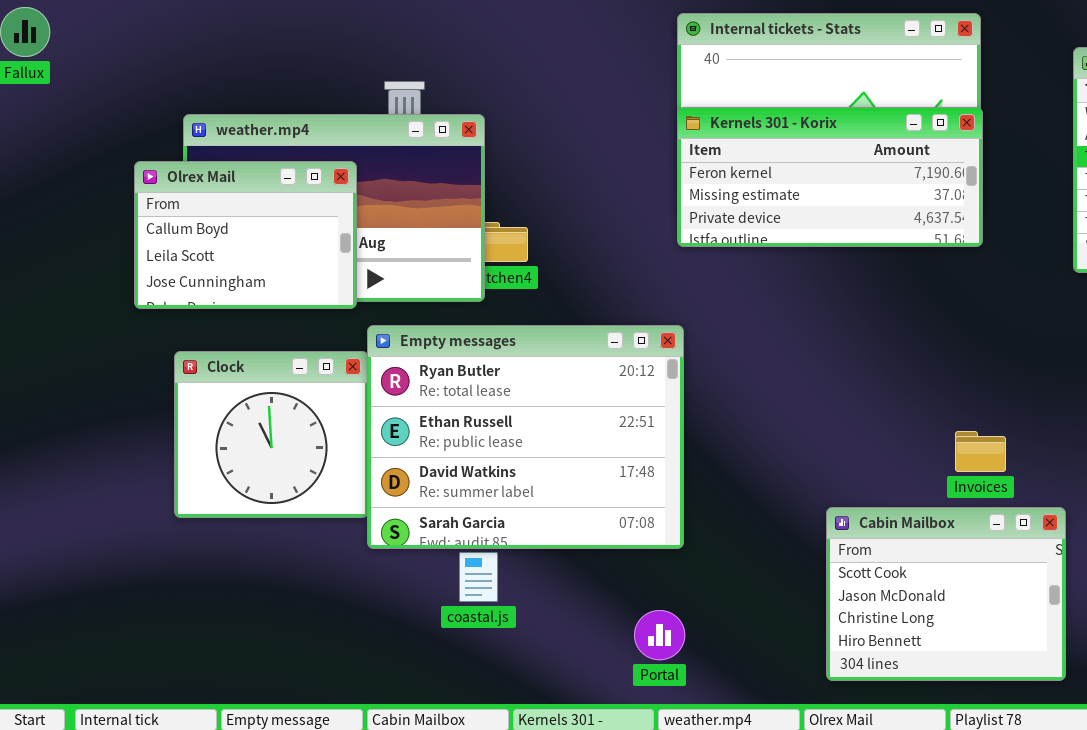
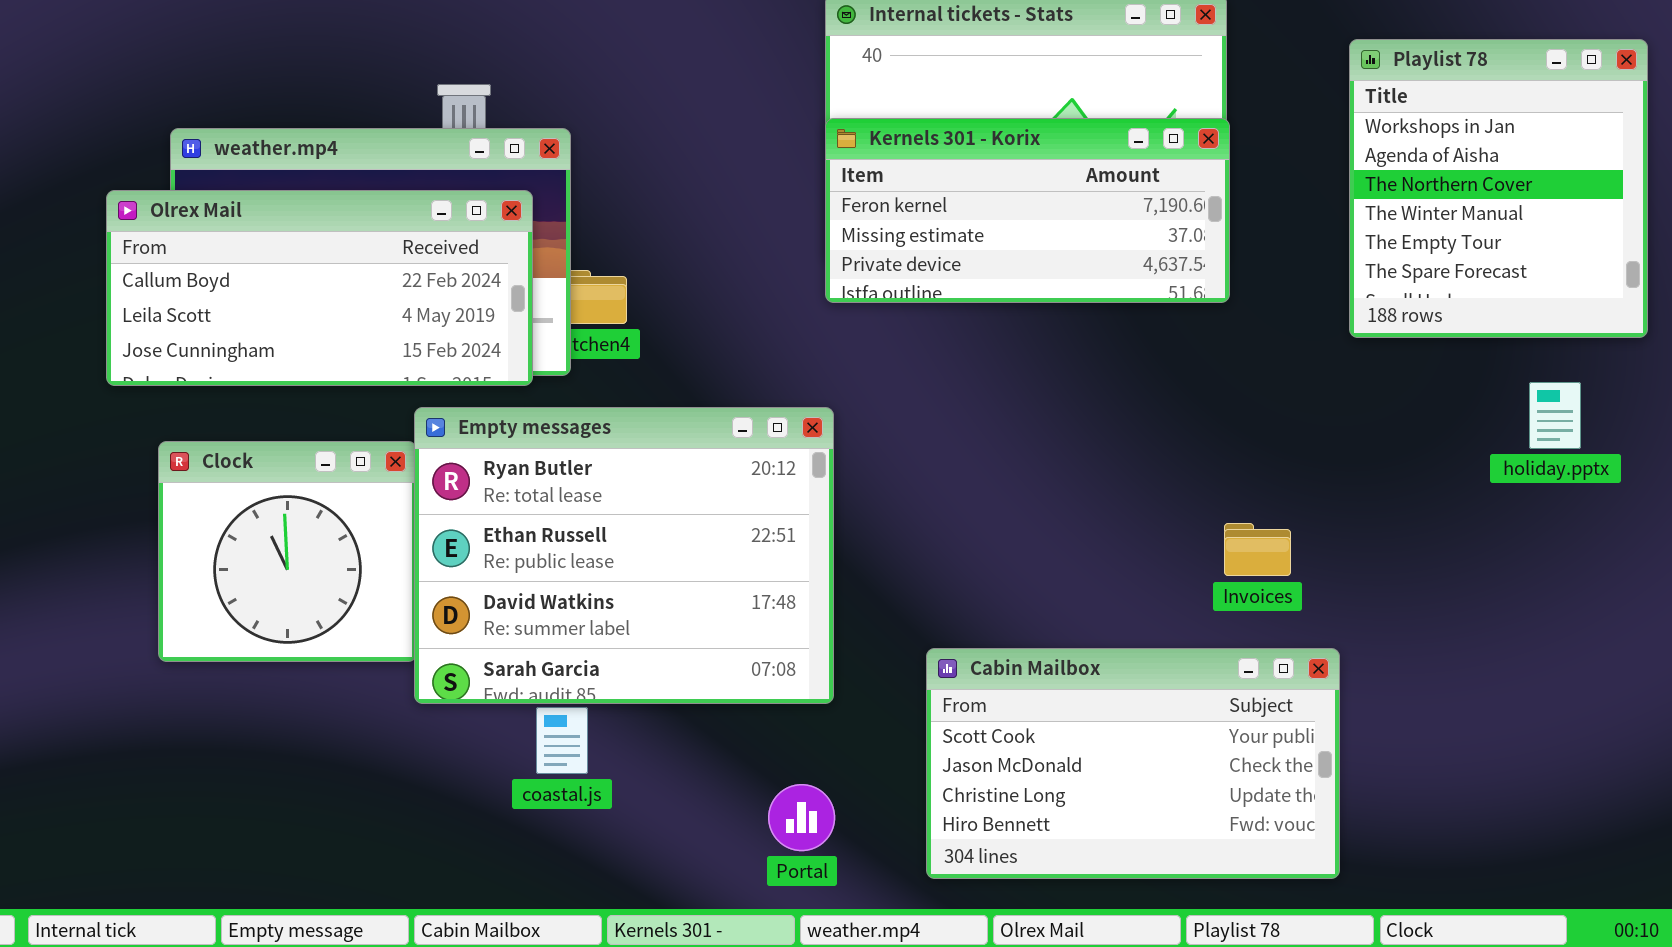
Olrex Mail: [134,161,357,309] -> [106,190,533,386], resized
Invoices: [955,431,1006,472] -> [1224,523,1291,576], moved
Cabin Mailbox: [826,507,1066,681] -> [926,648,1340,879], resized

